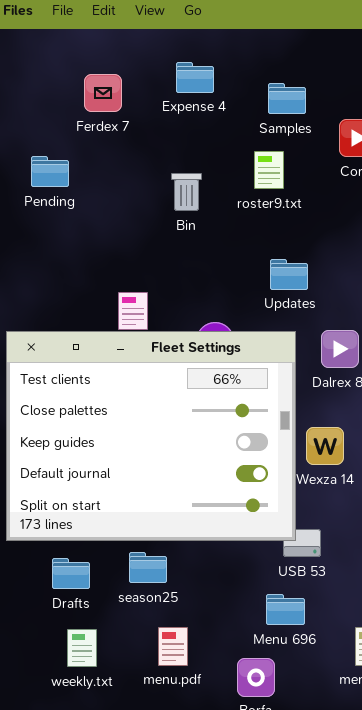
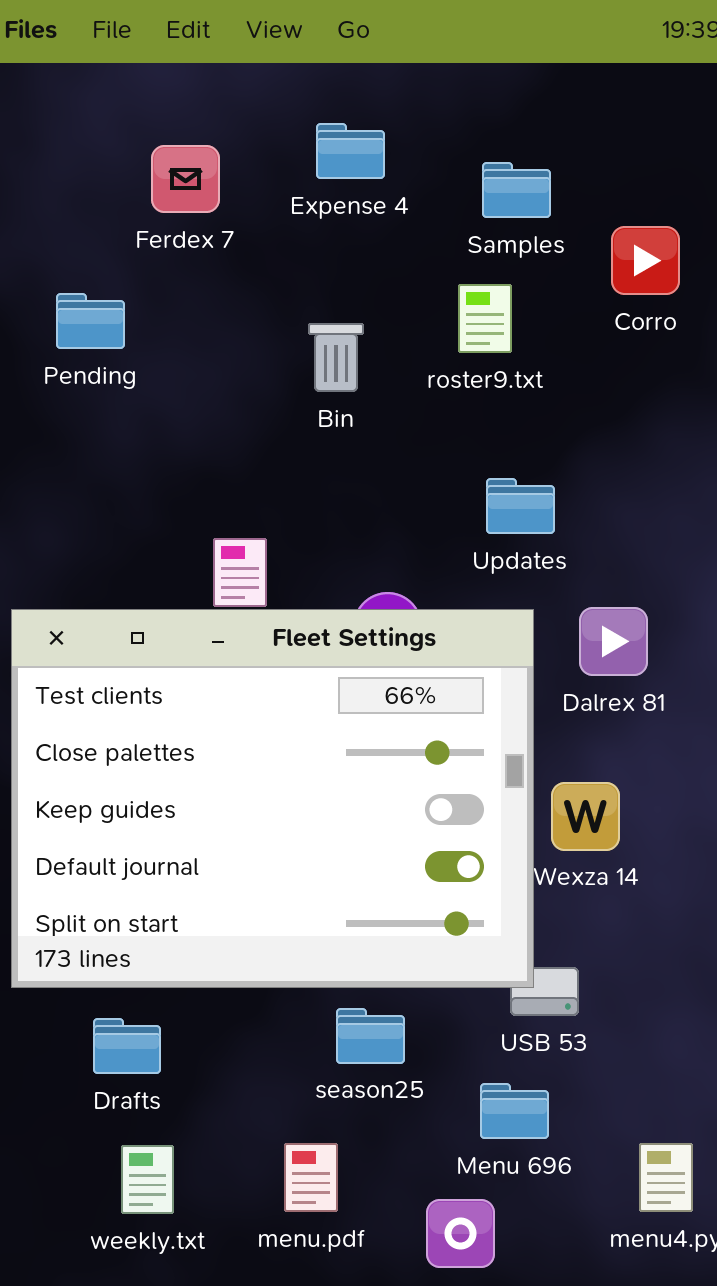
season25: [129,552,167,583] -> [336,1008,405,1064], moved

